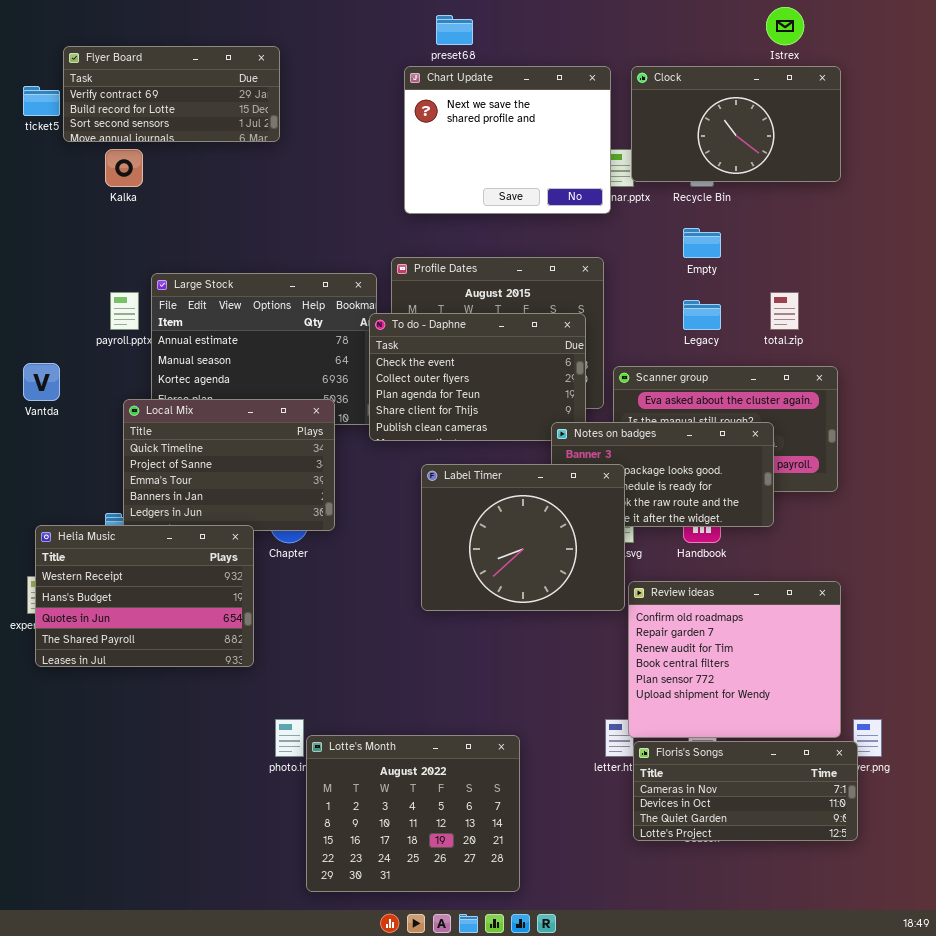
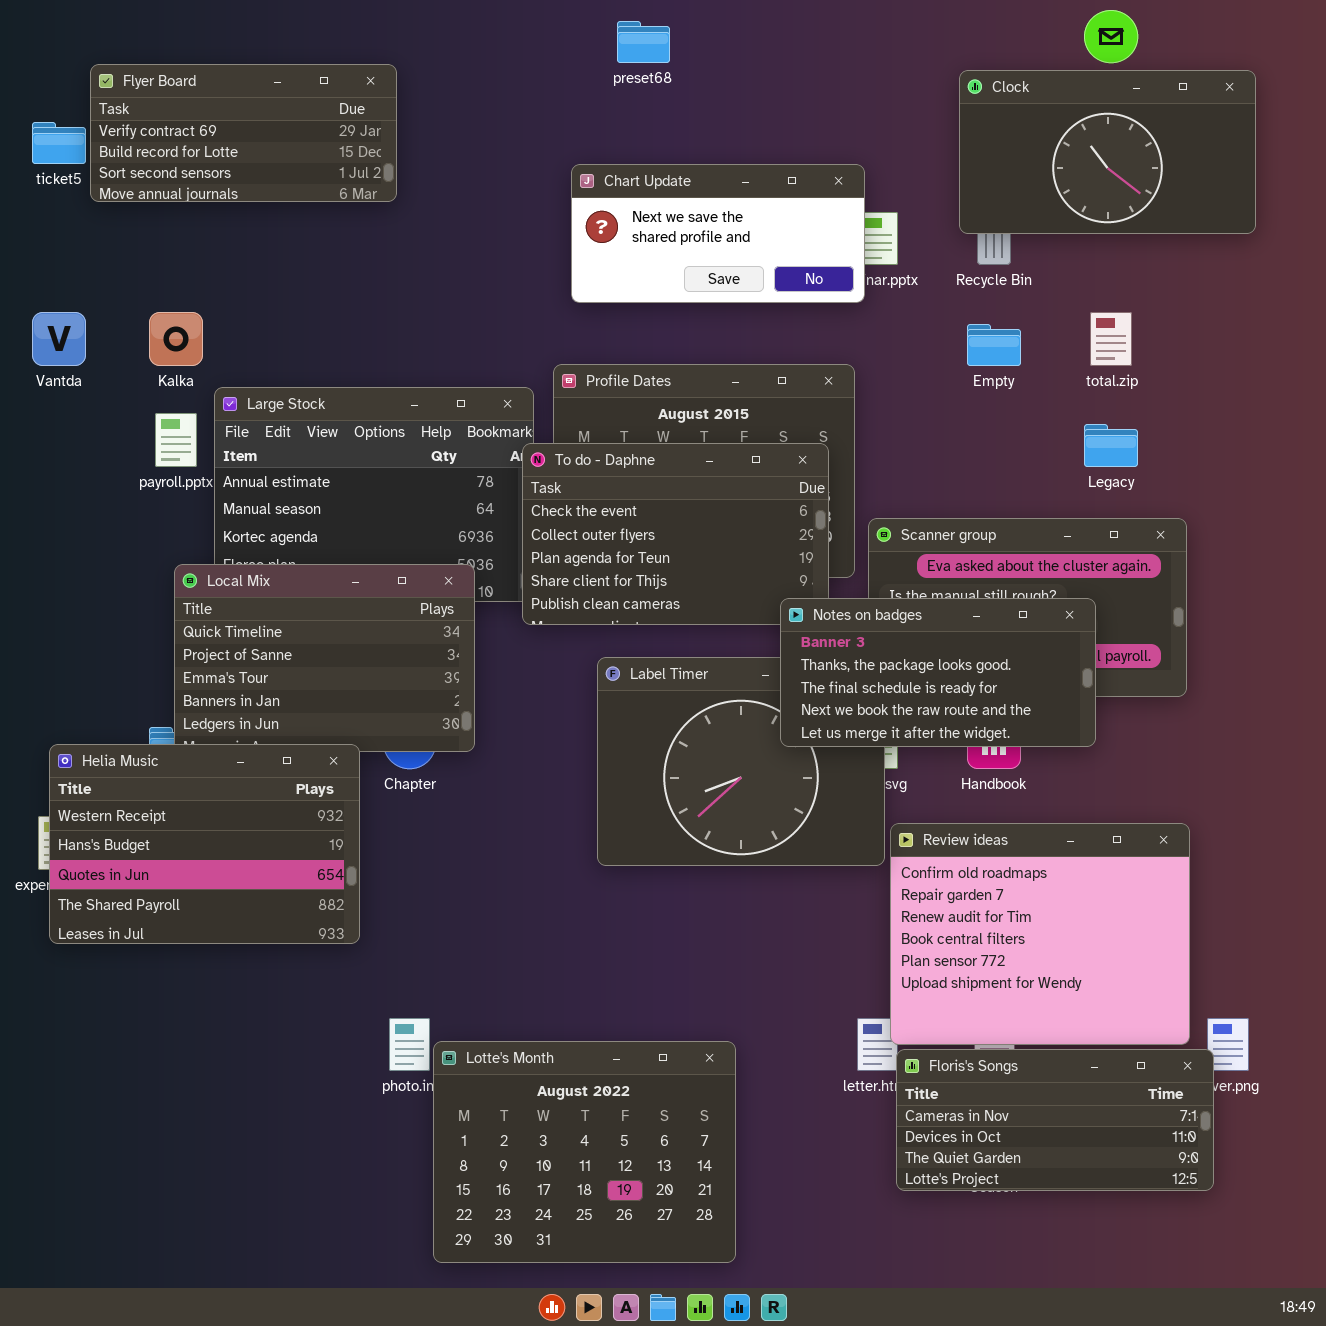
Chart Update: [404,66,611,214] -> [571,164,865,303], resized
Clock: [631,66,841,182] -> [959,70,1256,234], moved
Kalka: [105,149,143,187] -> [149,312,203,366], moved
total.zip: [770,292,799,330] -> [1090,312,1132,366], moved
Legacy: [683,300,721,330] -> [1084,424,1138,467], moved
Vantda: [23,363,60,401] -> [32,312,86,366], moved
Notes on badges: [551,422,774,527] -> [780,598,1096,747], raised

